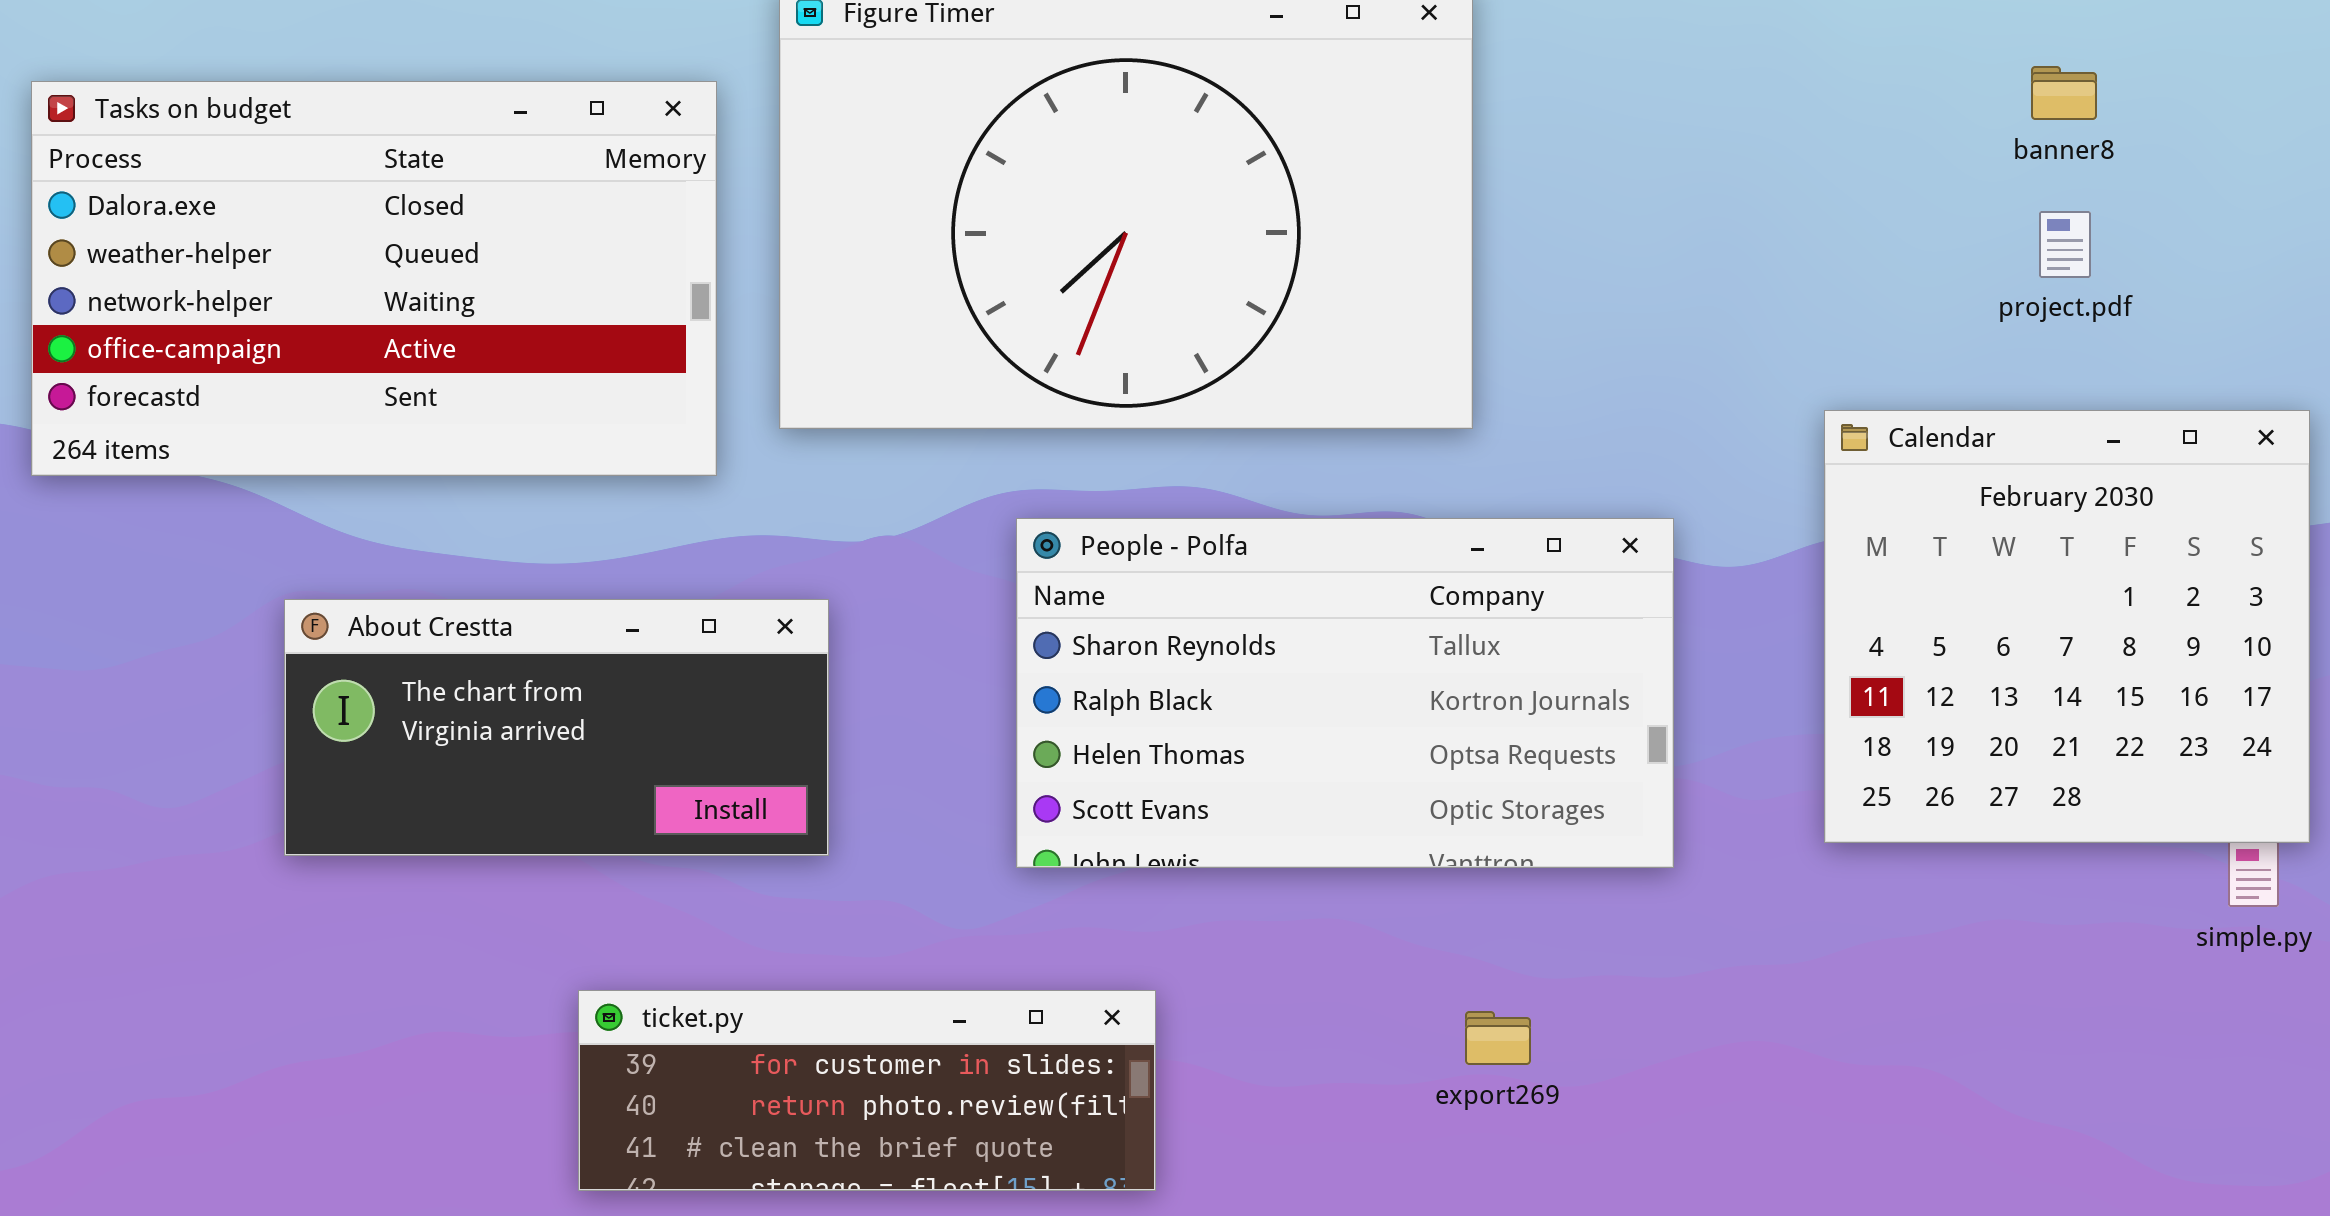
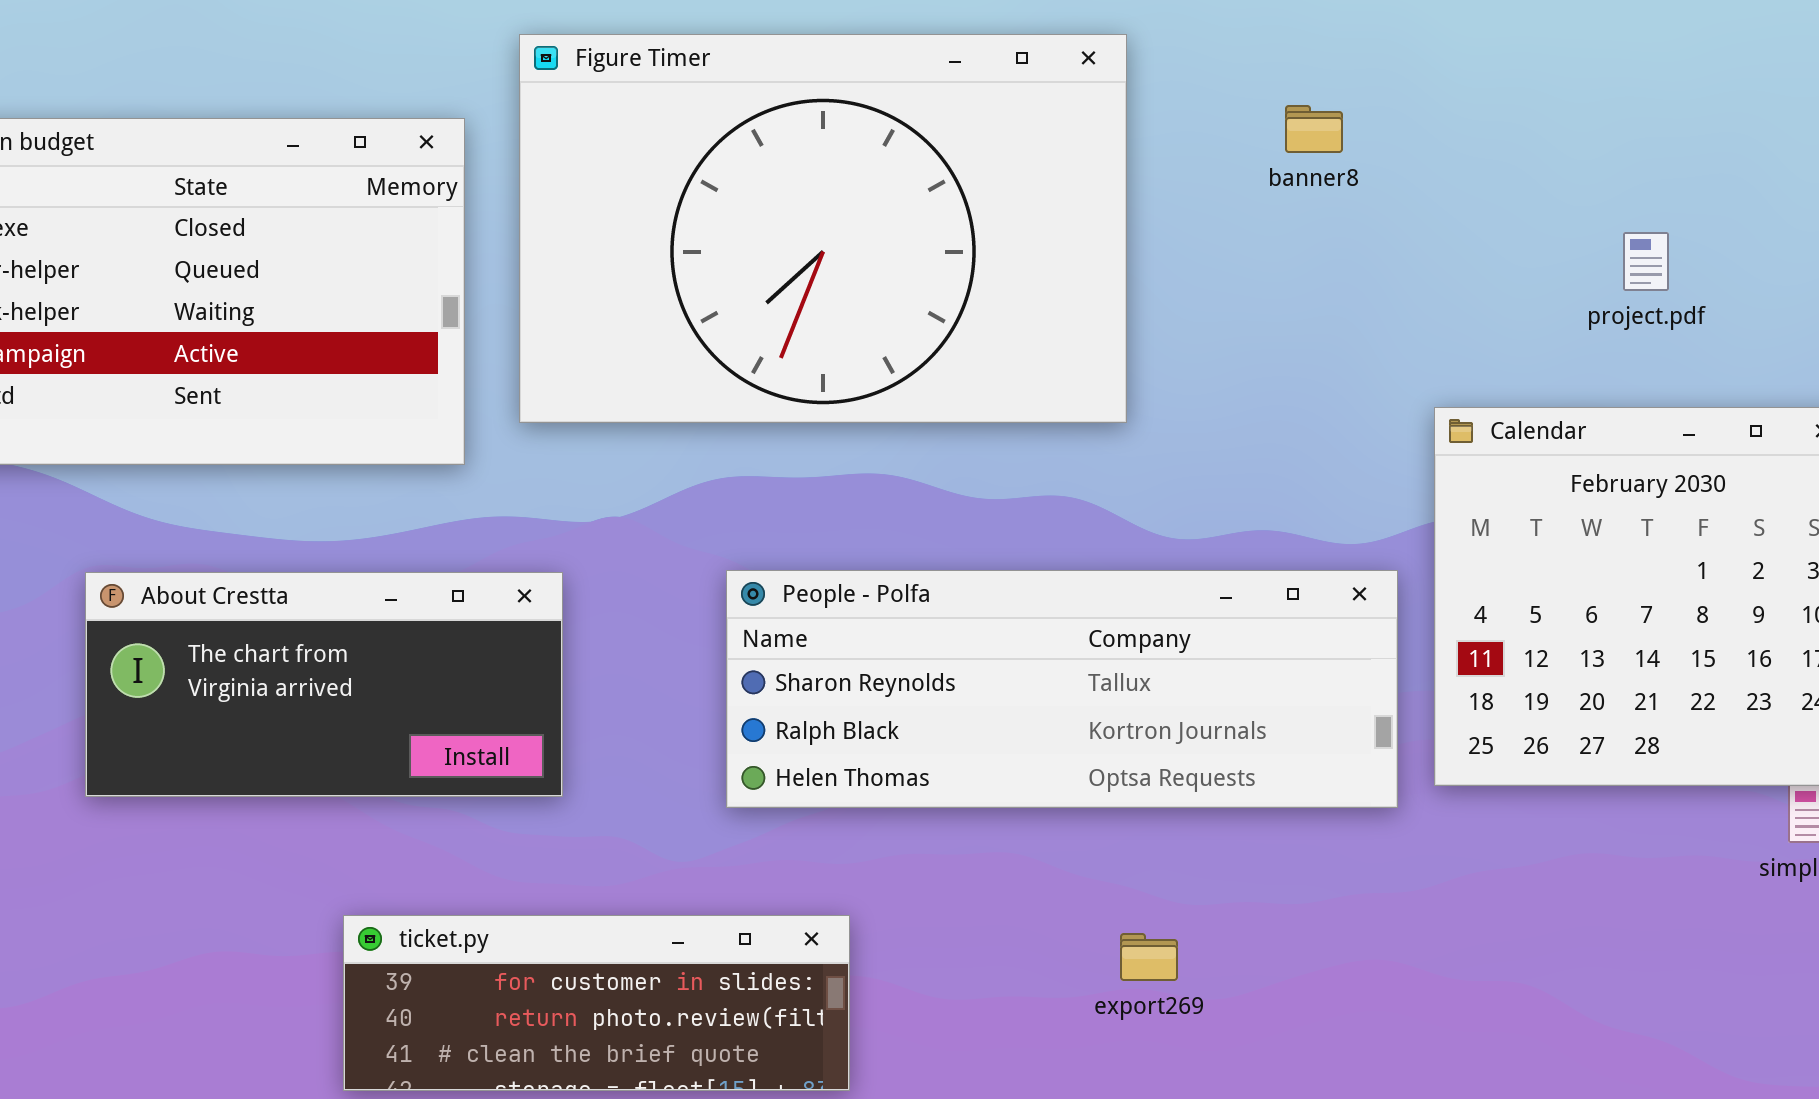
banner8: [2031,66,2097,120] -> [1285,105,1343,153], moved
People - Polfa: [1016,518,1674,868] -> [726,570,1398,808], resized

